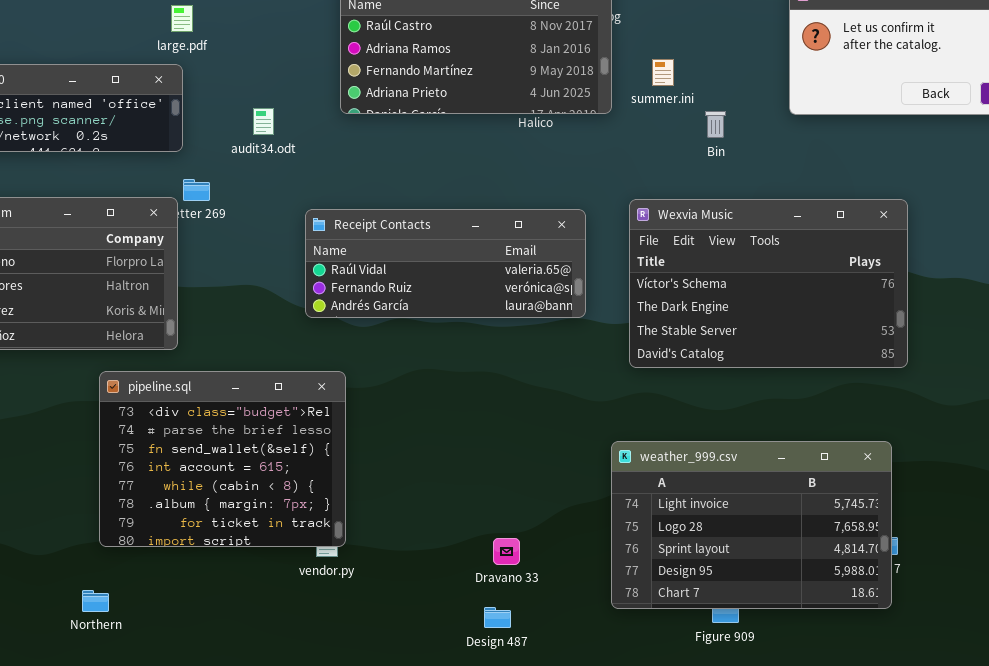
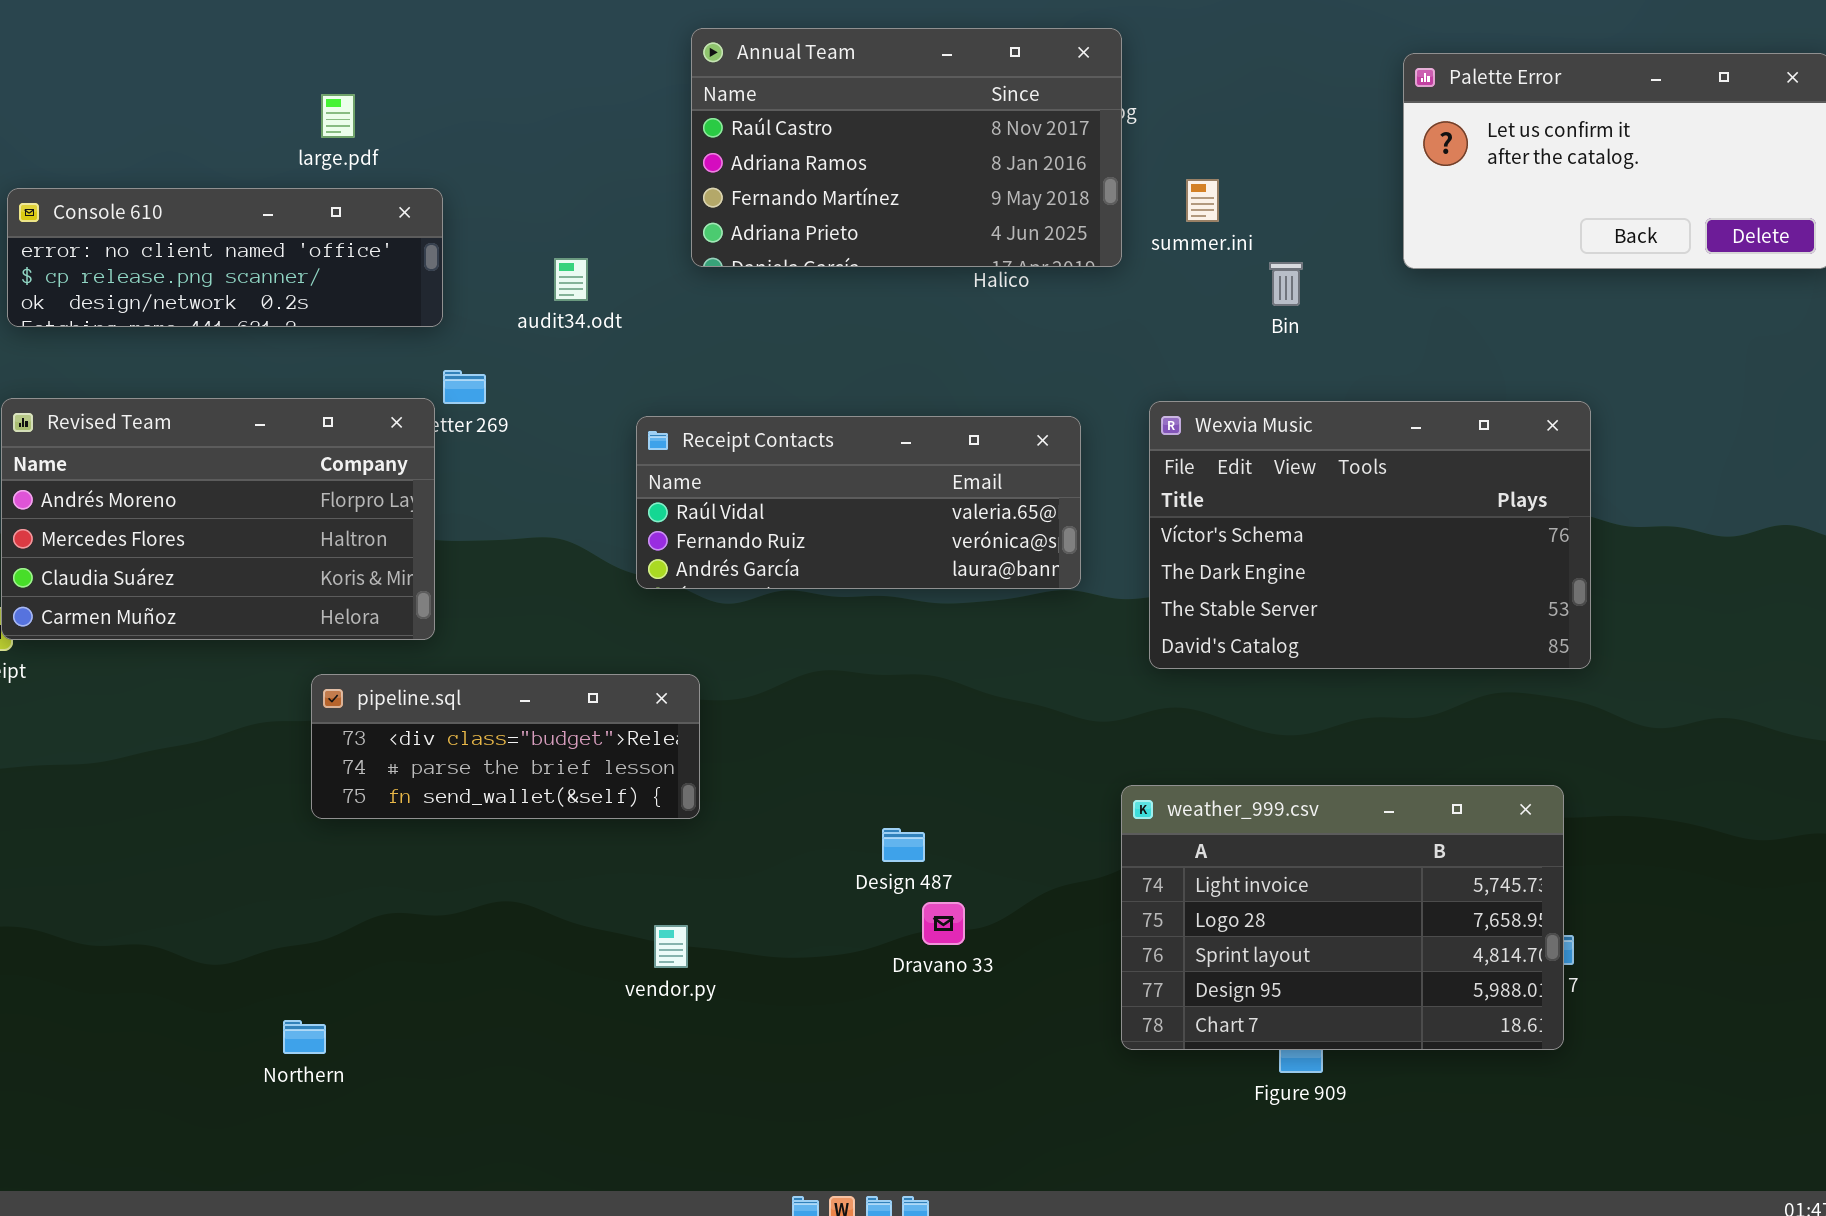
large.pdf: [171,5,193,32] -> [321,94,355,138], moved
pipeline.sql: [99,371,346,547] -> [311,674,700,819], resized
Dravano 33: [493,538,520,565] -> [922,902,965,945], moved
Design 487: [484,607,511,628] -> [882,828,925,862], moved

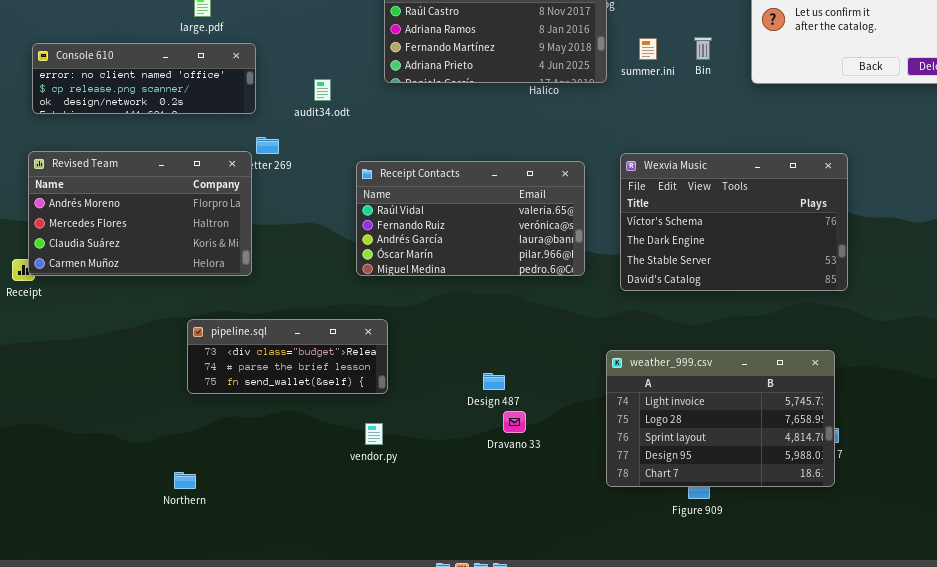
Bin: [1269,262,1303,306] -> [694,37,712,60], moved
Receipt Contacts: [636,416,1081,589] -> [356,161,585,276], resized
pipeline.sql: [311,674,700,819] -> [187,319,388,394], moved

